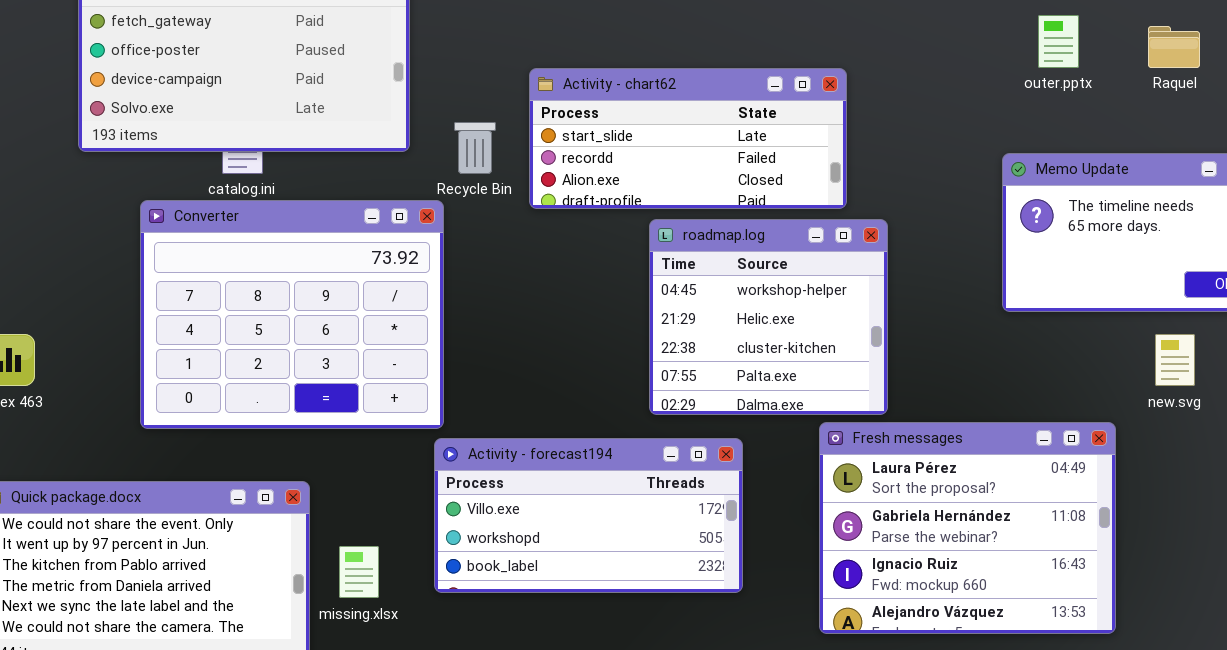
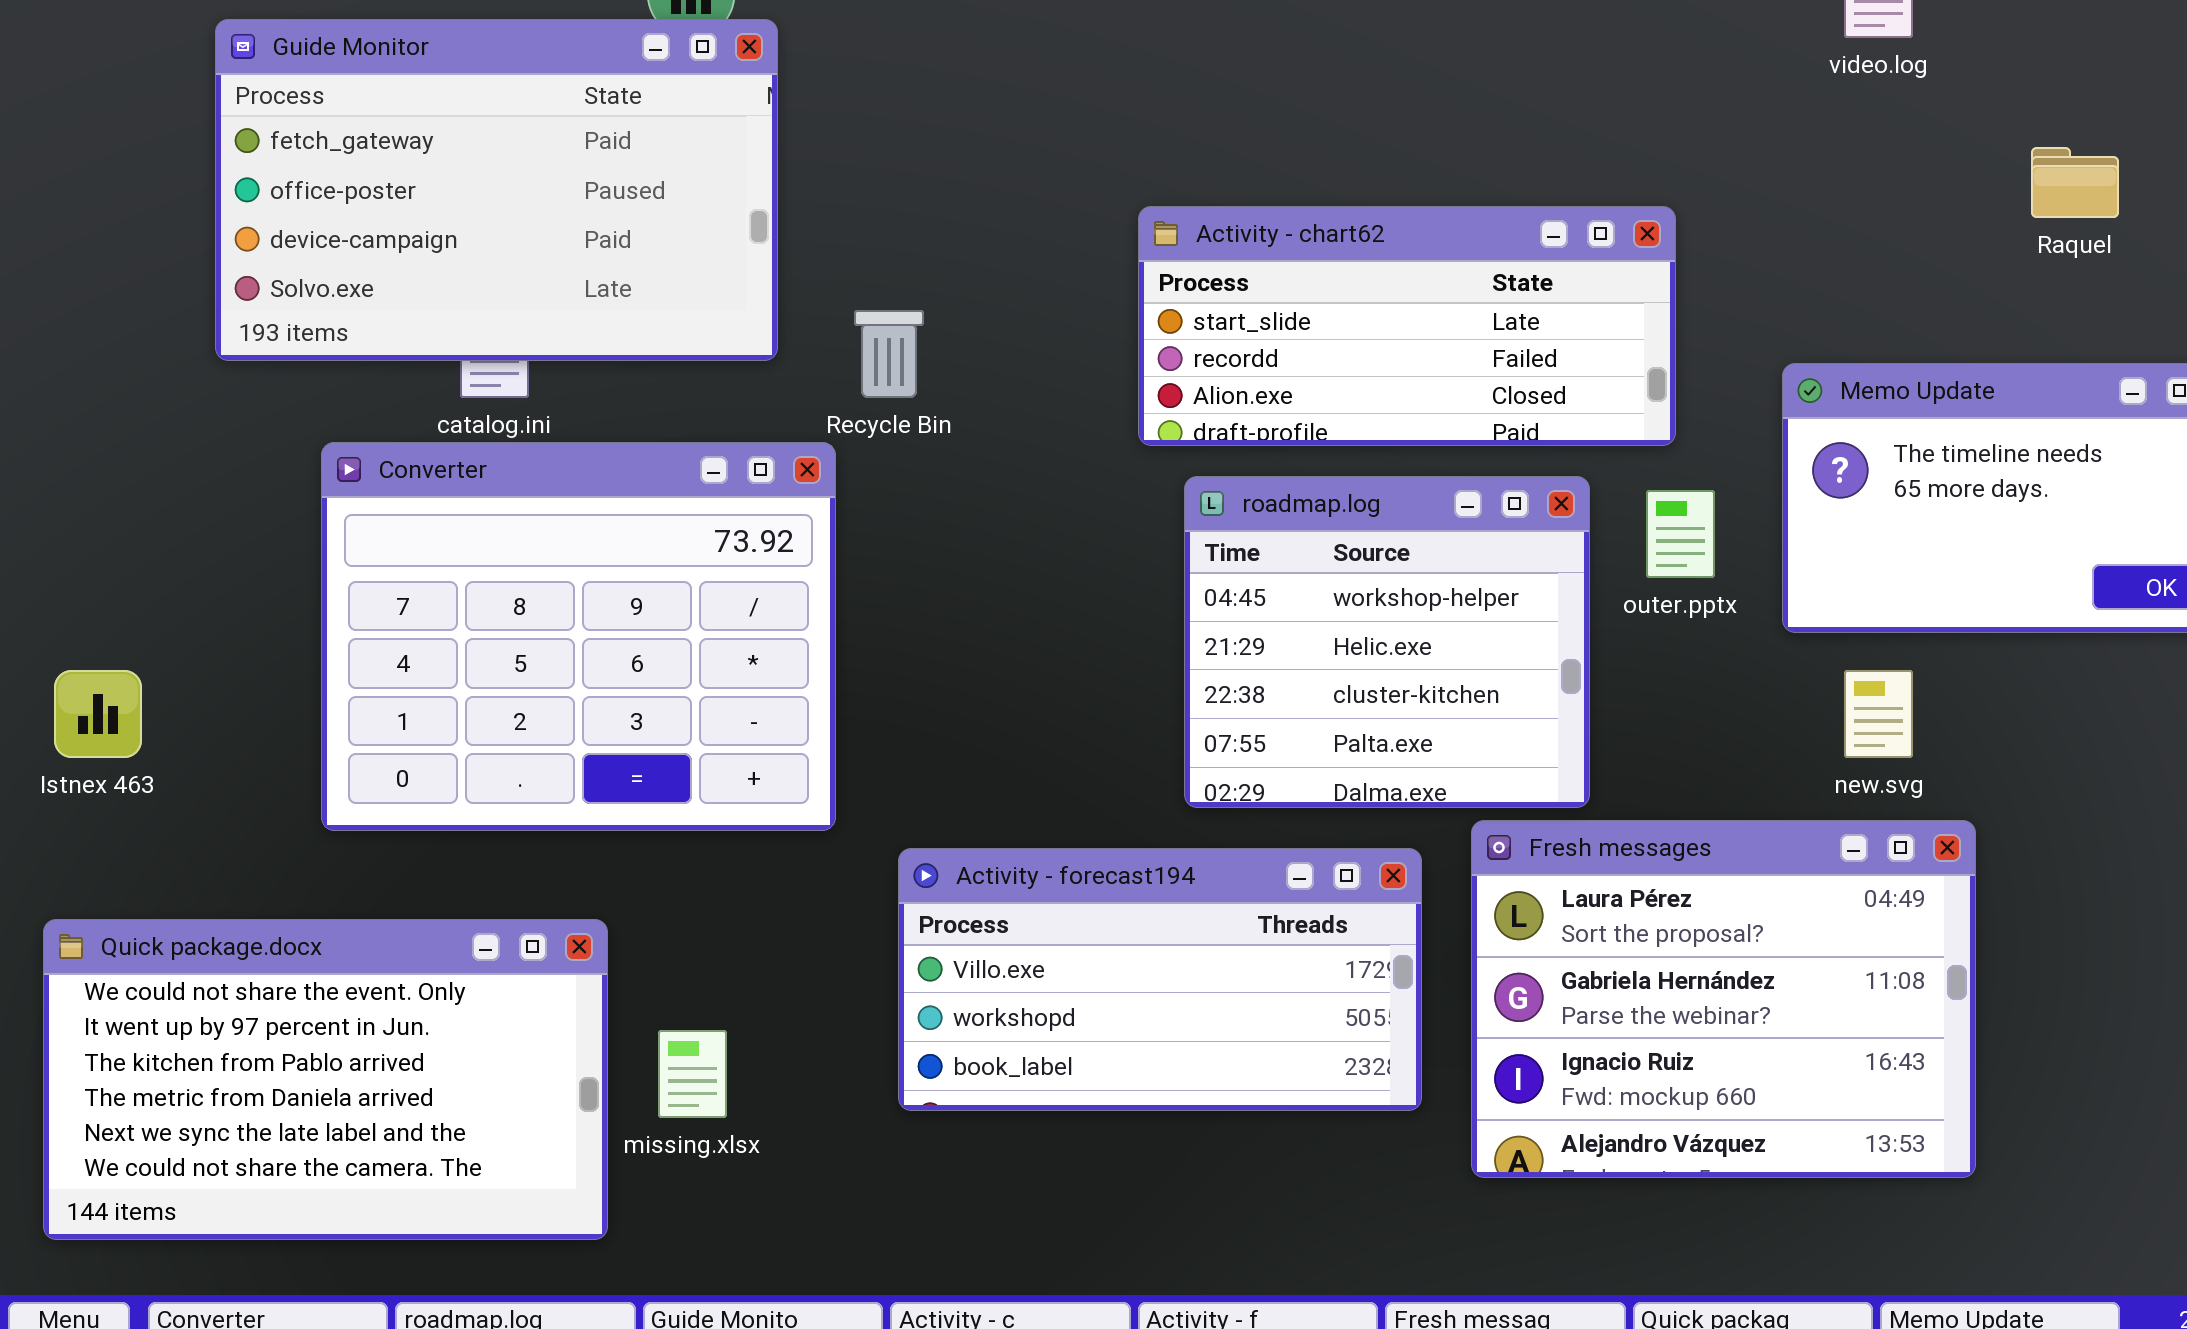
outer.pptx: [1038,15,1079,68] -> [1646,490,1715,578], moved
Activity - chart62: [529,68,847,209] -> [1138,206,1676,446], moved
new.svg: [1155,334,1195,386] -> [1844,670,1913,758], moved
Activity - forecast194: [434,438,743,593] -> [898,848,1422,1111], moved

